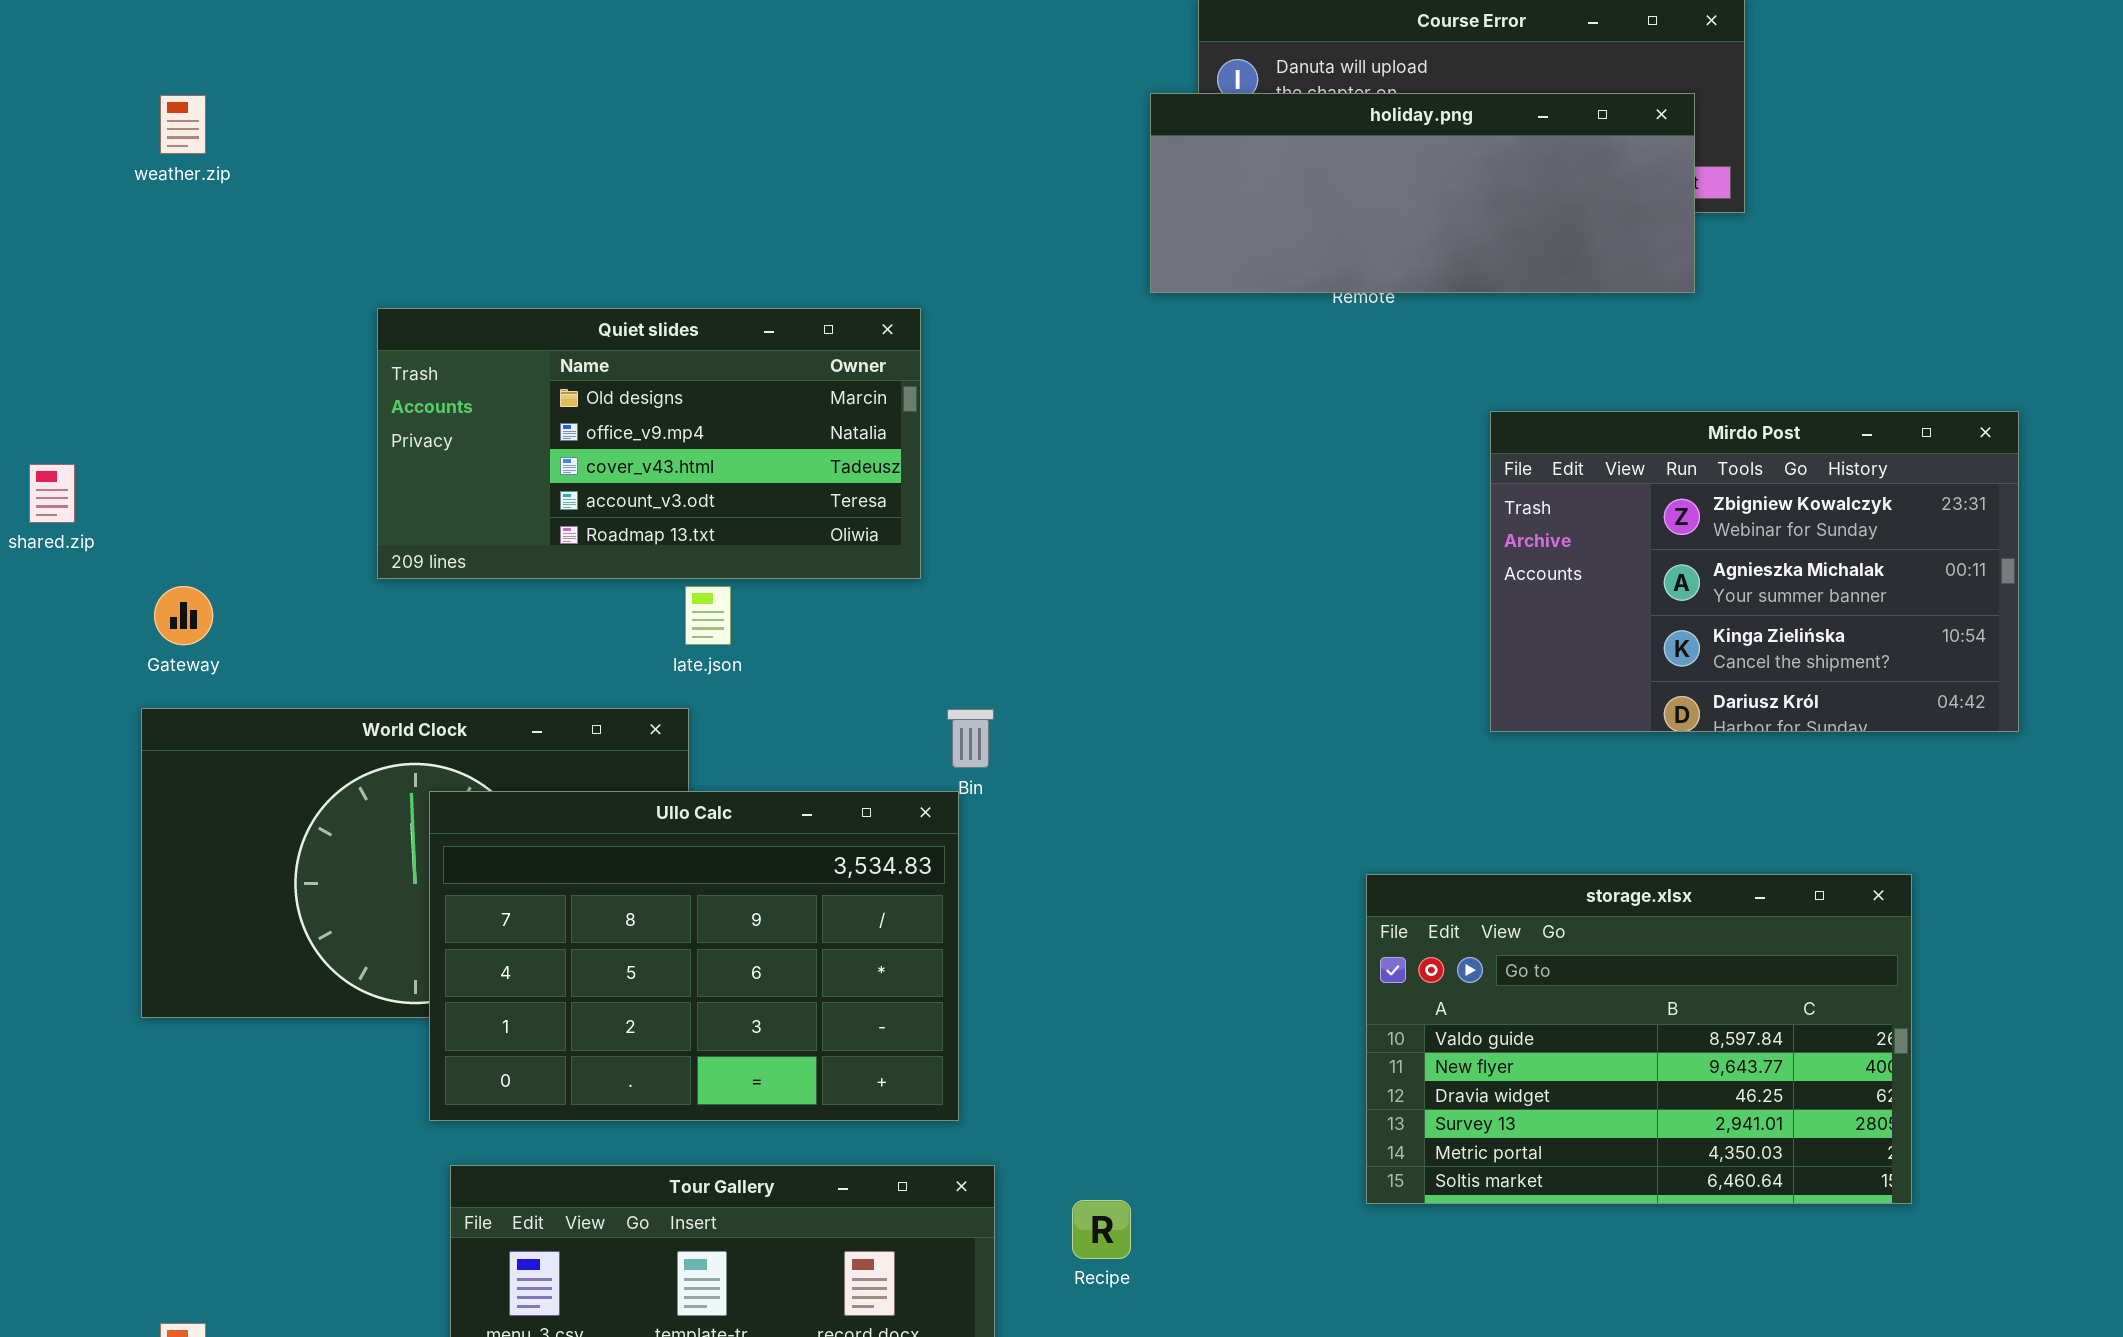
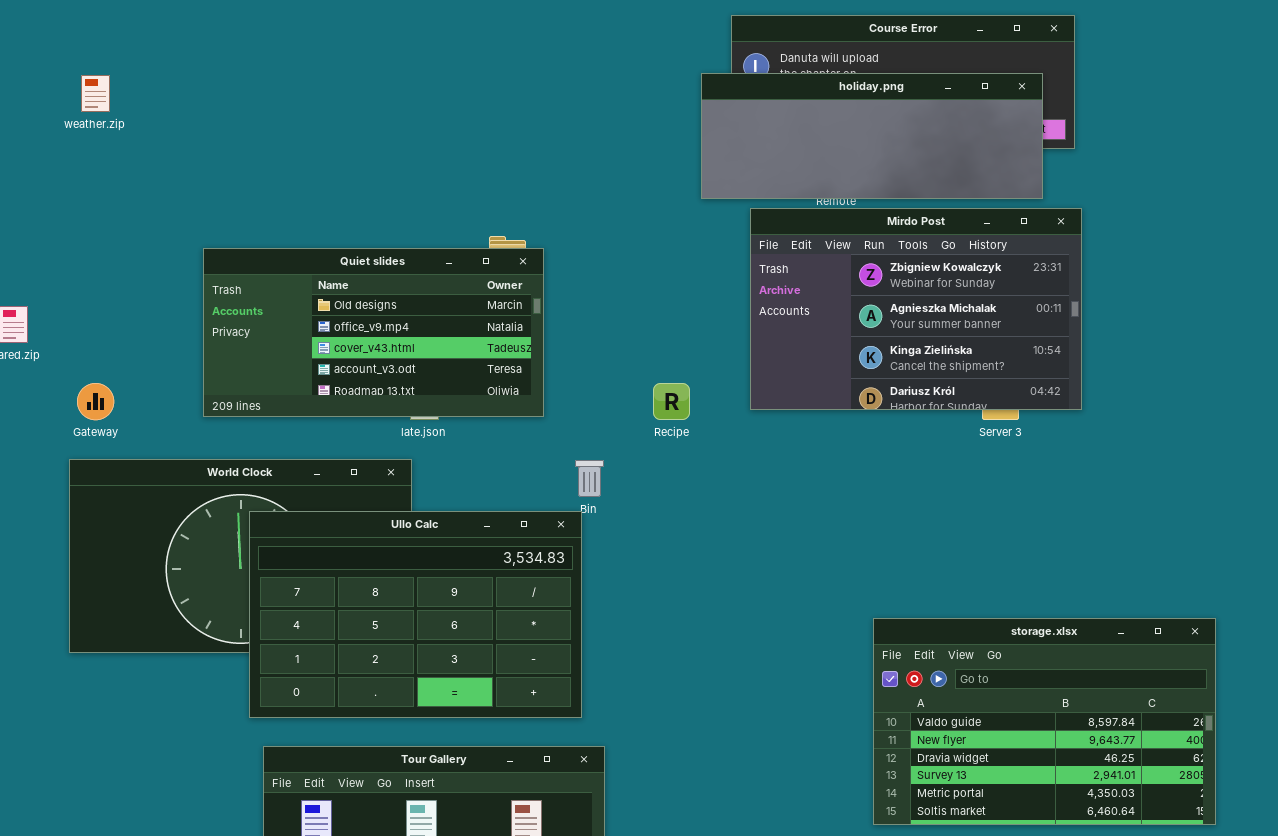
Quiet slides: [377,308,921,579] -> [203,248,544,417], moved
Mirdo Post: [1490,411,2019,732] -> [750,208,1082,410], moved
storage.xlsx: [1366,874,1912,1204] -> [873,618,1216,825], moved
Recipe: [1072,1200,1131,1259] -> [653,383,690,420], moved

